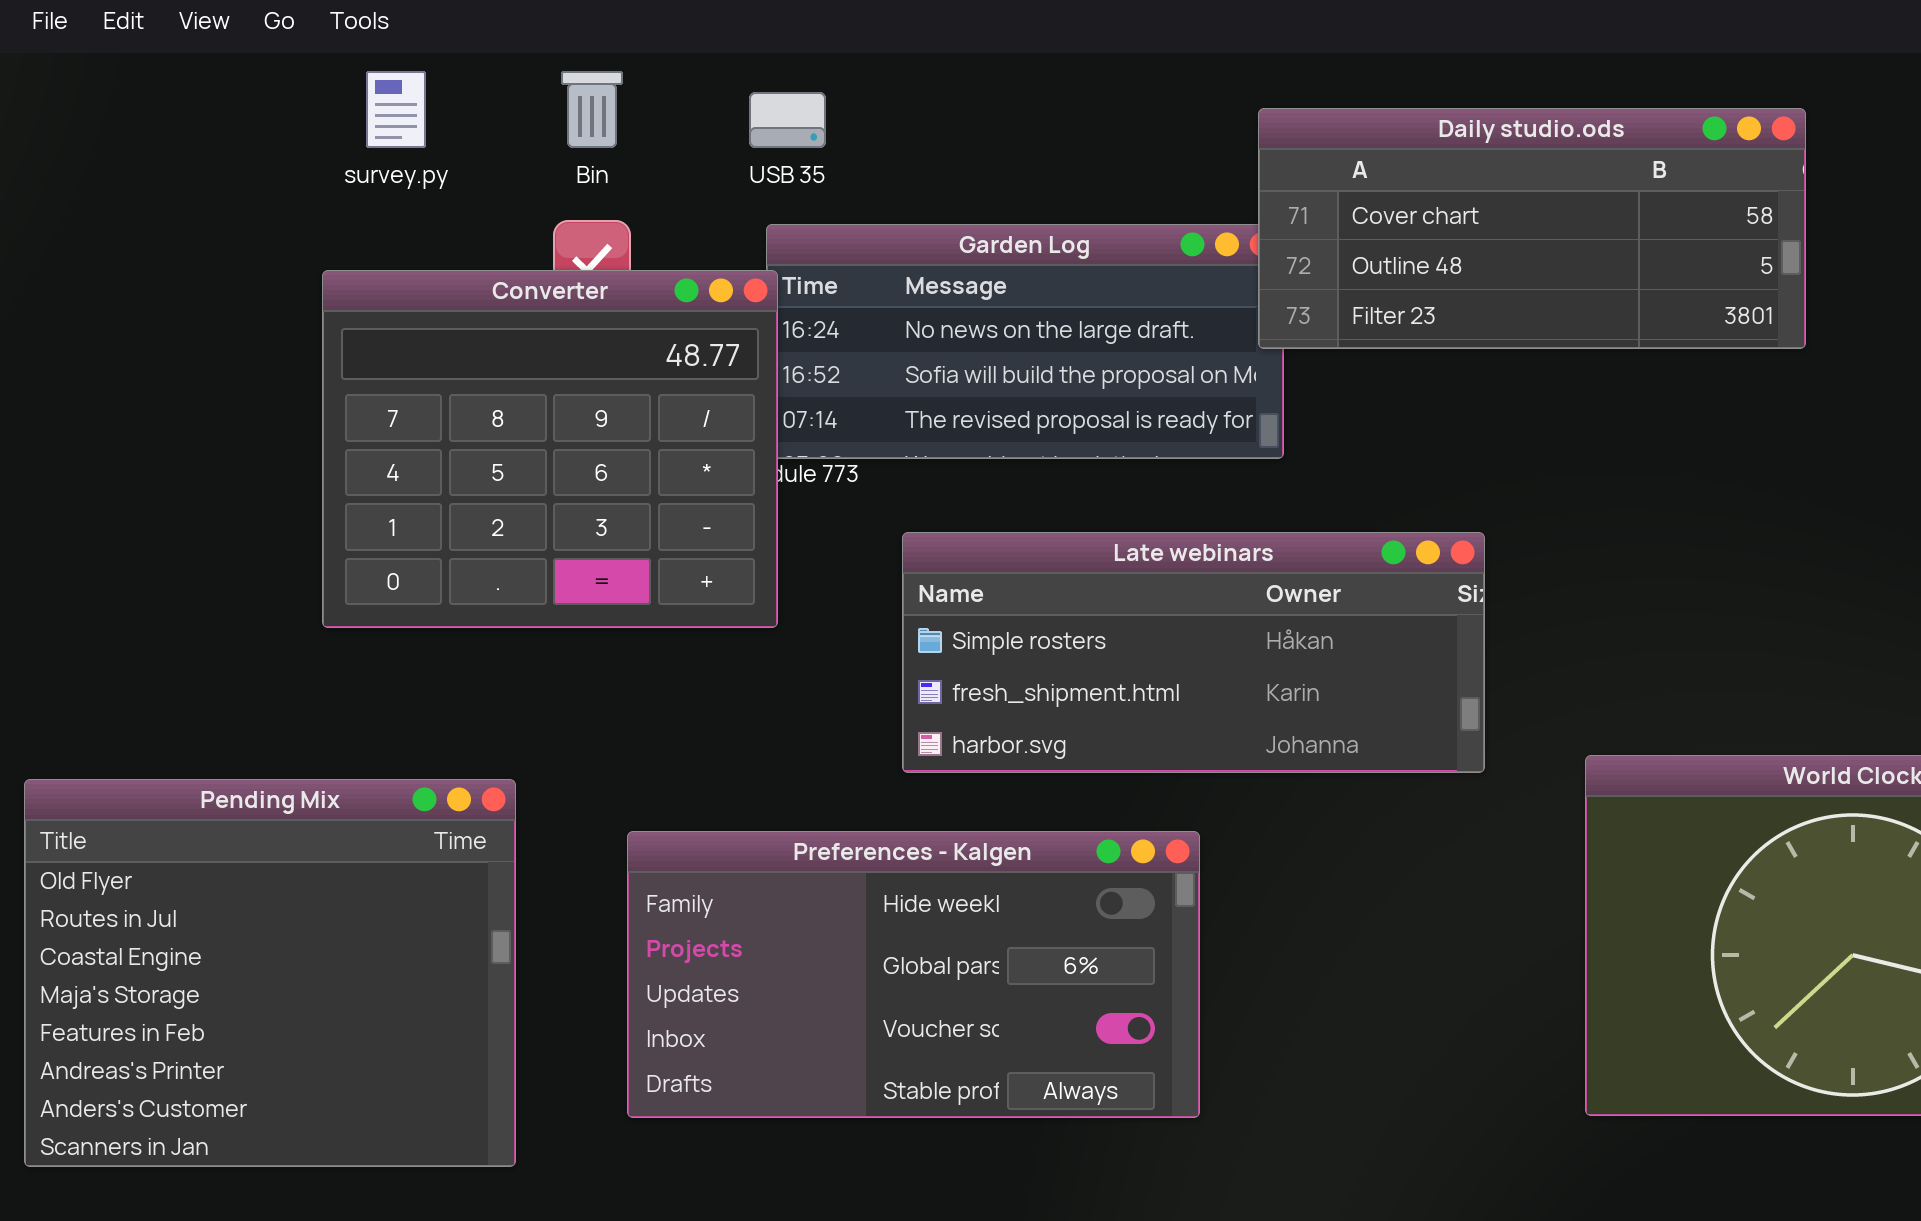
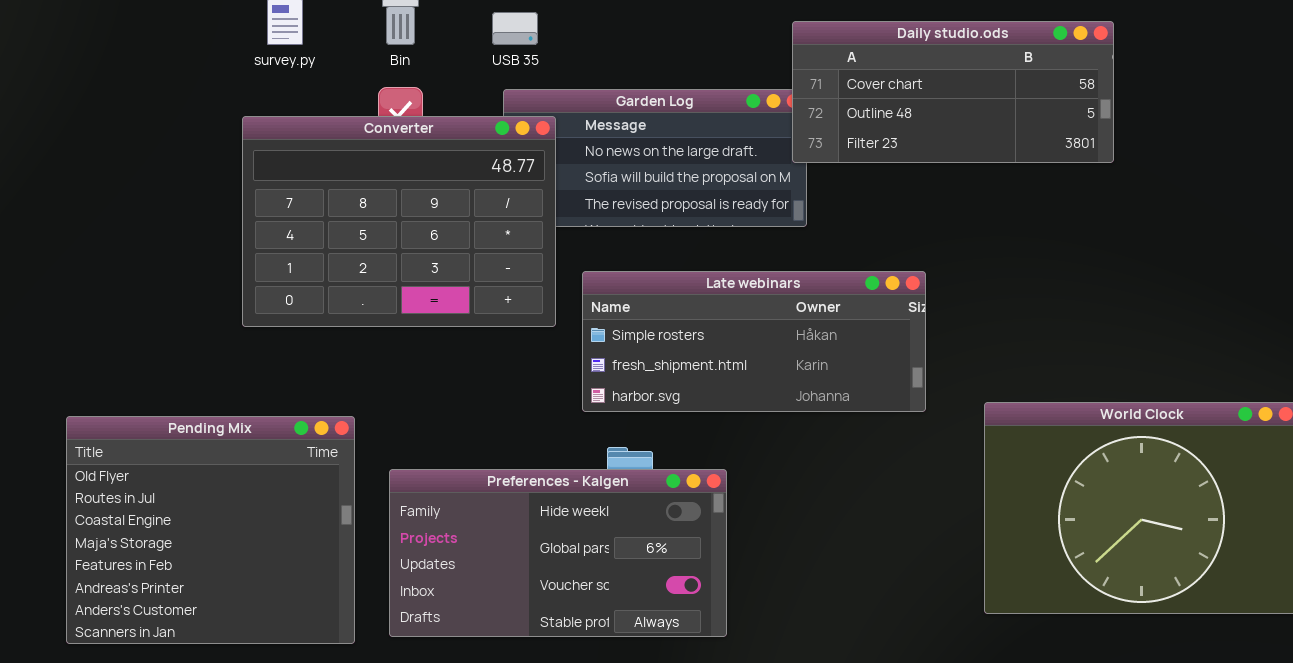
Converter: [322,270,778,628] -> [242,116,556,327], resized
Preferences - Kalgen: [627,831,1200,1118] -> [389,469,727,637], moved

